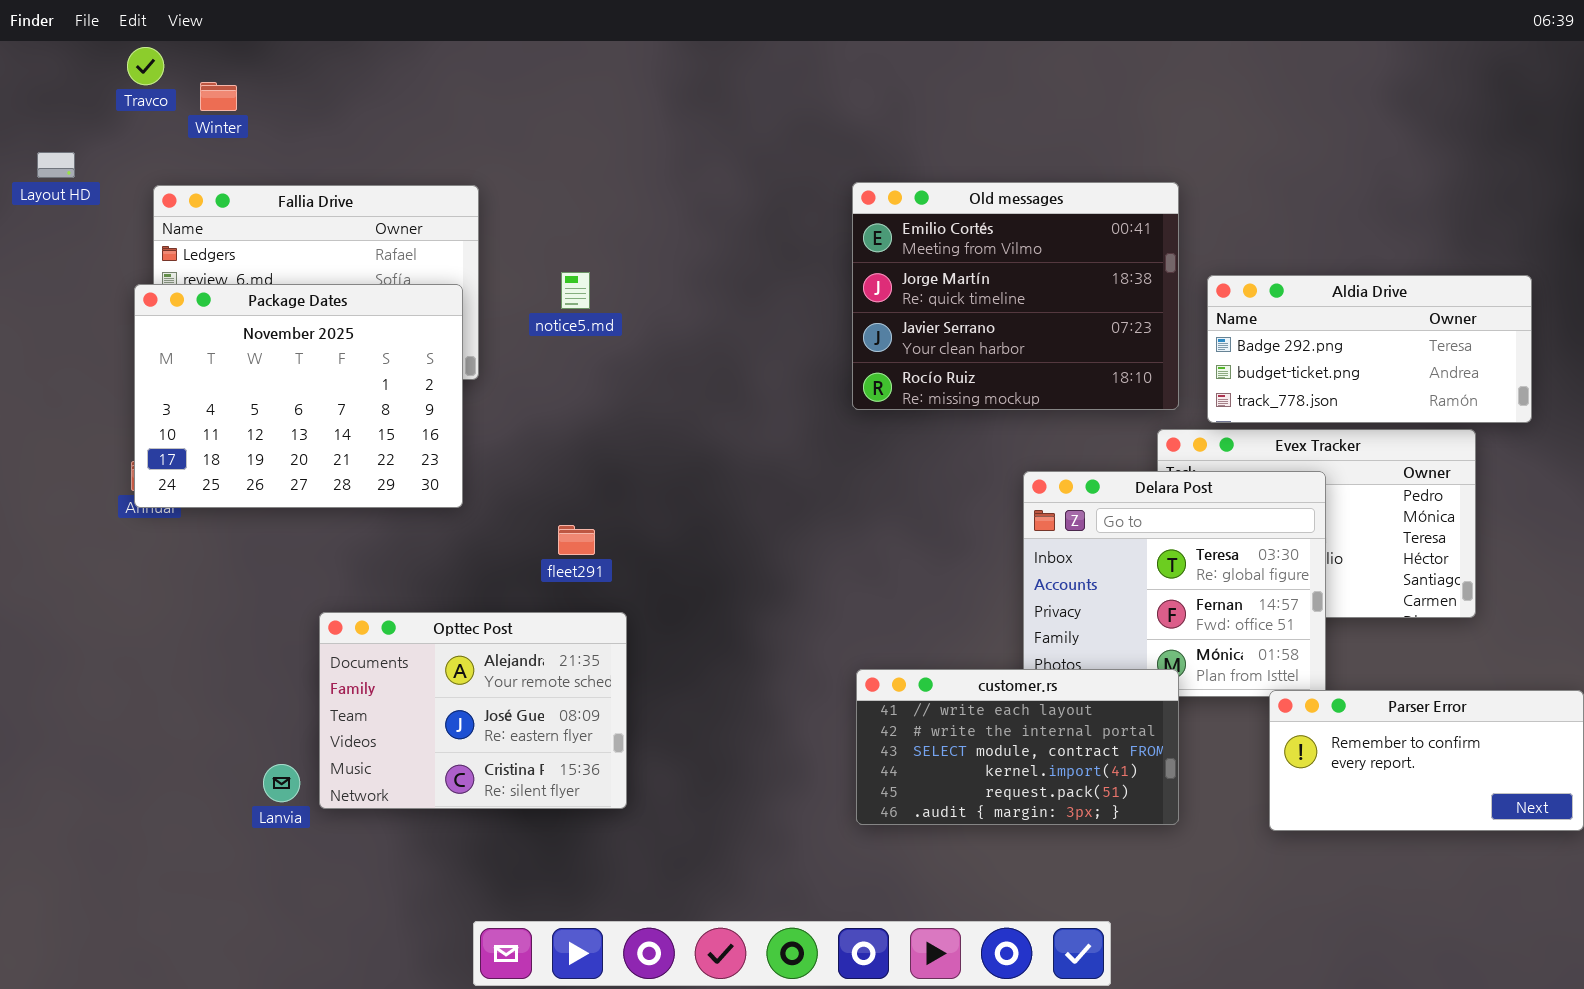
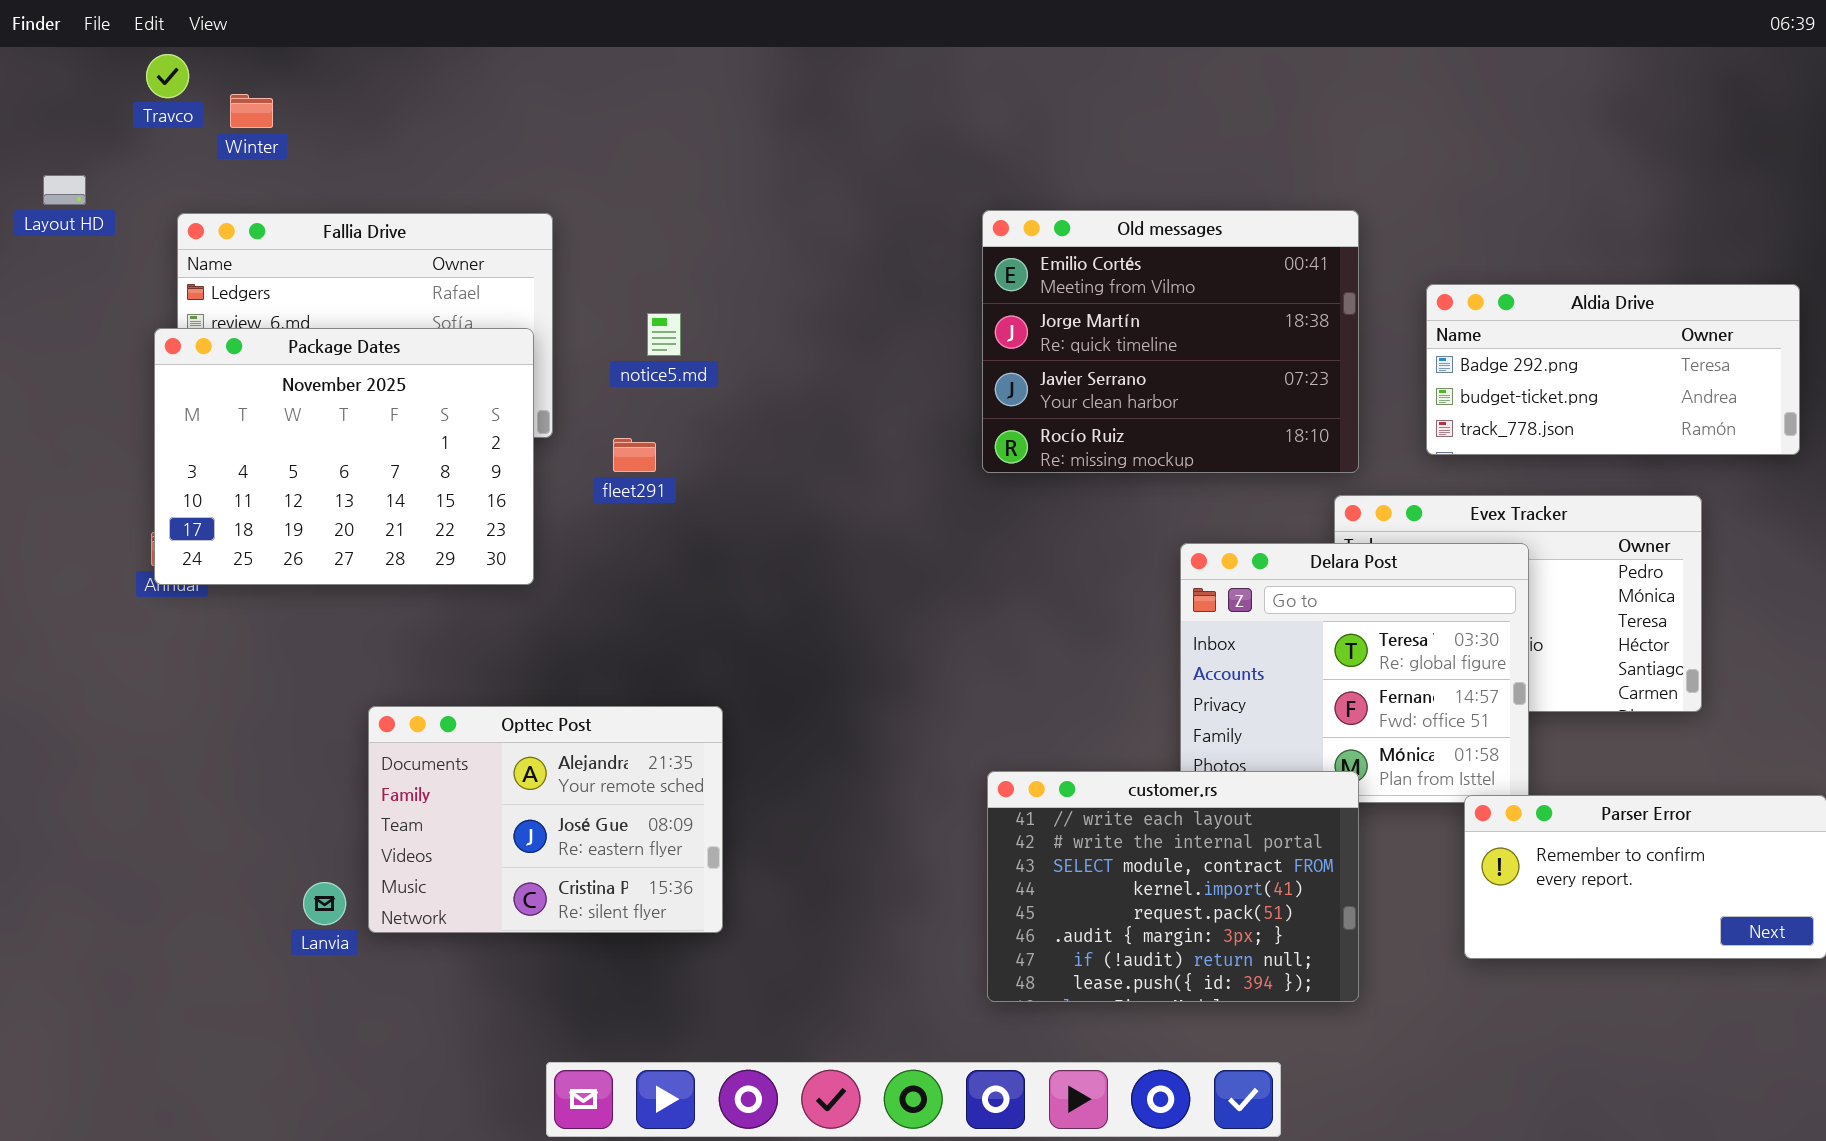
Aldia Drive: [1207,275,1532,423] -> [1426,284,1800,455], moved
fleet291: [558,525,595,555] -> [613,438,656,472], moved
customer.rs: [856,669,1179,825] -> [987,771,1359,1002], resized

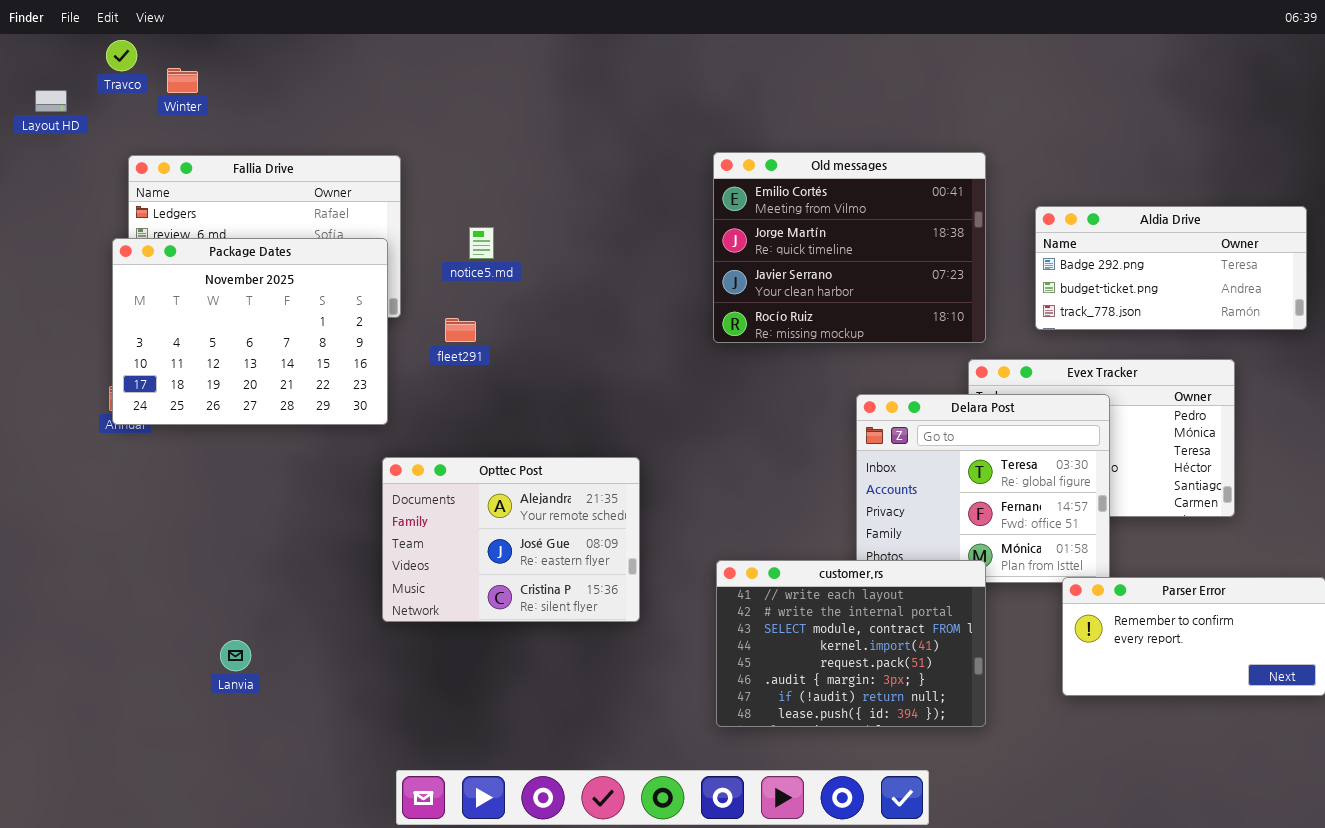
Layout HD: [43,175,86,205] -> [35,90,67,112], moved
Opttec Post: [368,706,723,933] -> [382,457,640,622], moved

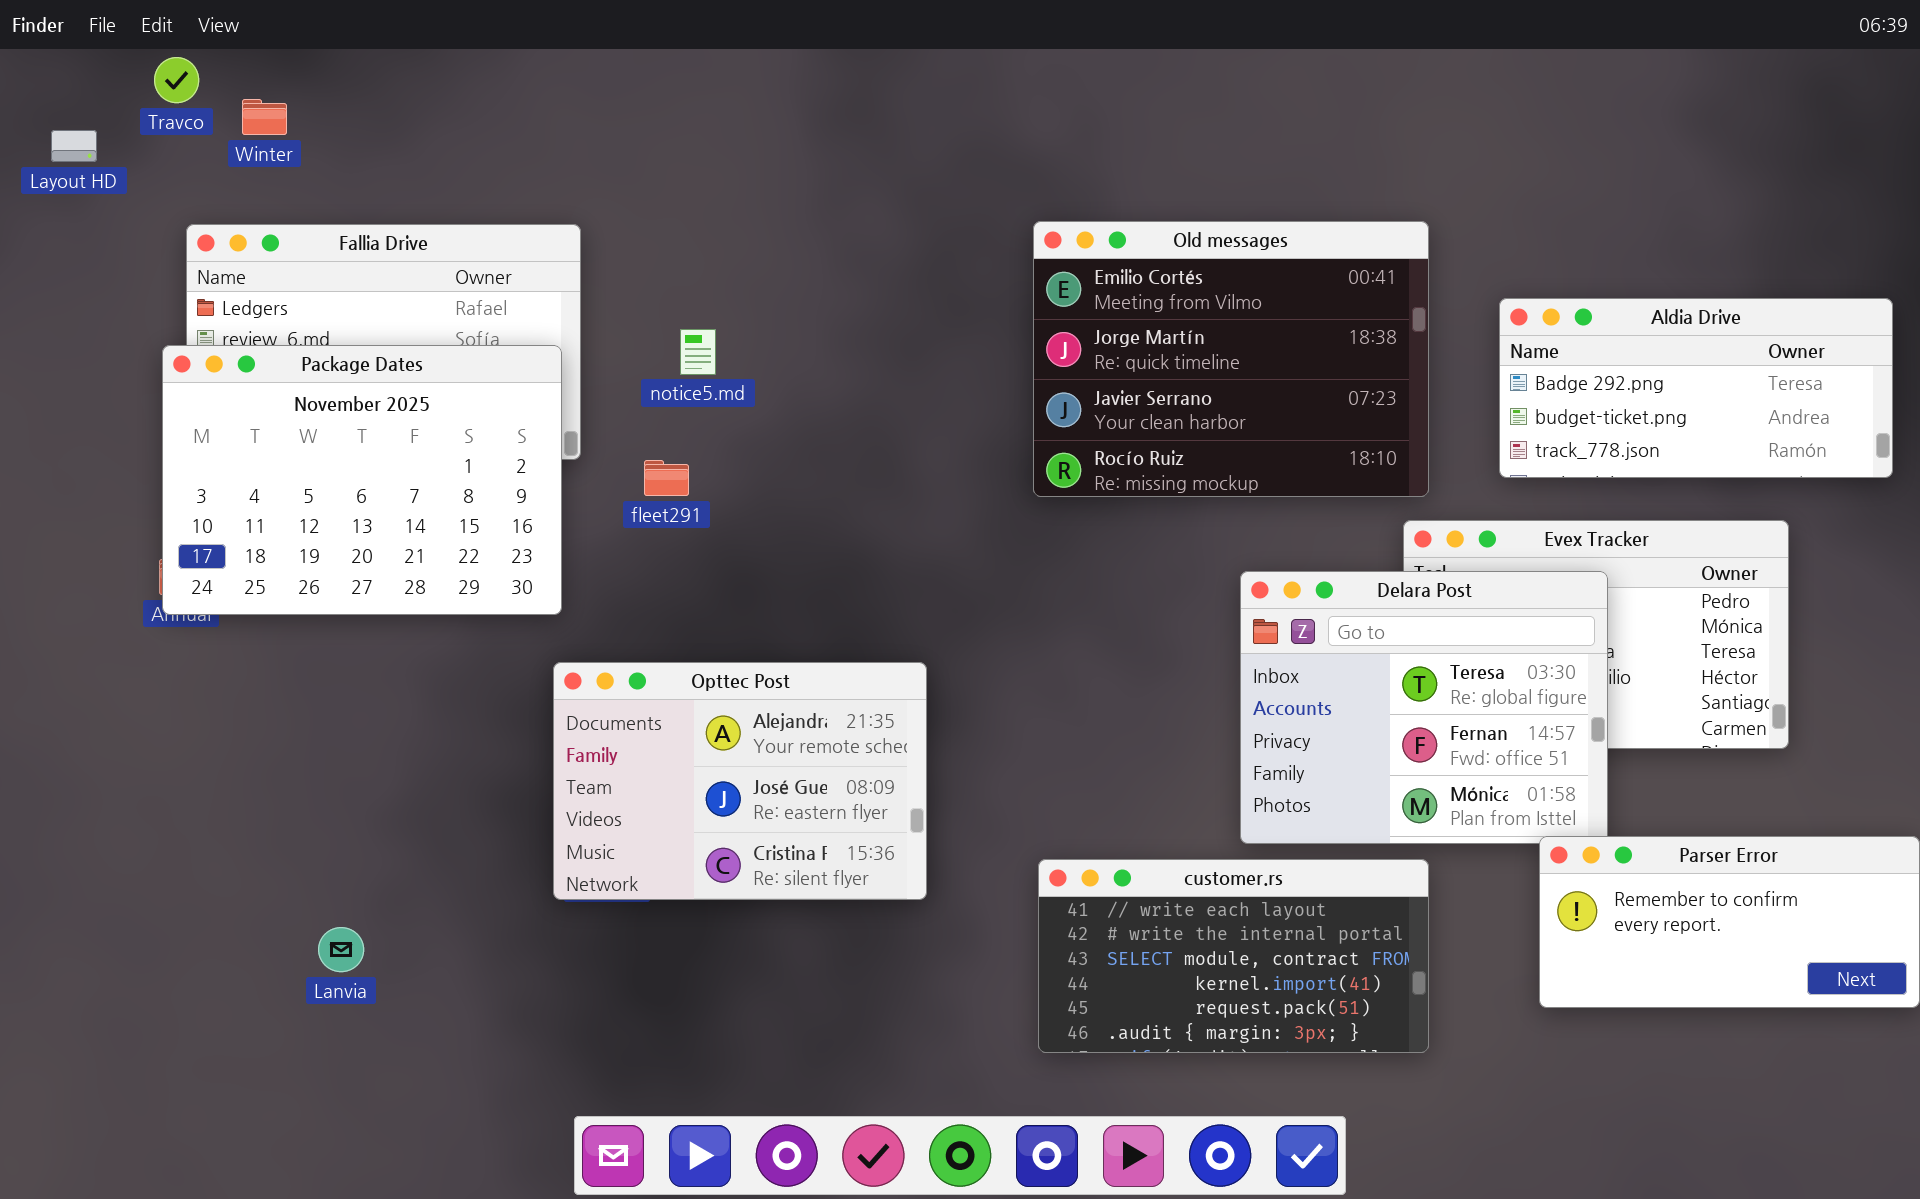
customer.rs: [716,560,986,727] -> [1038,859,1429,1053], resized

